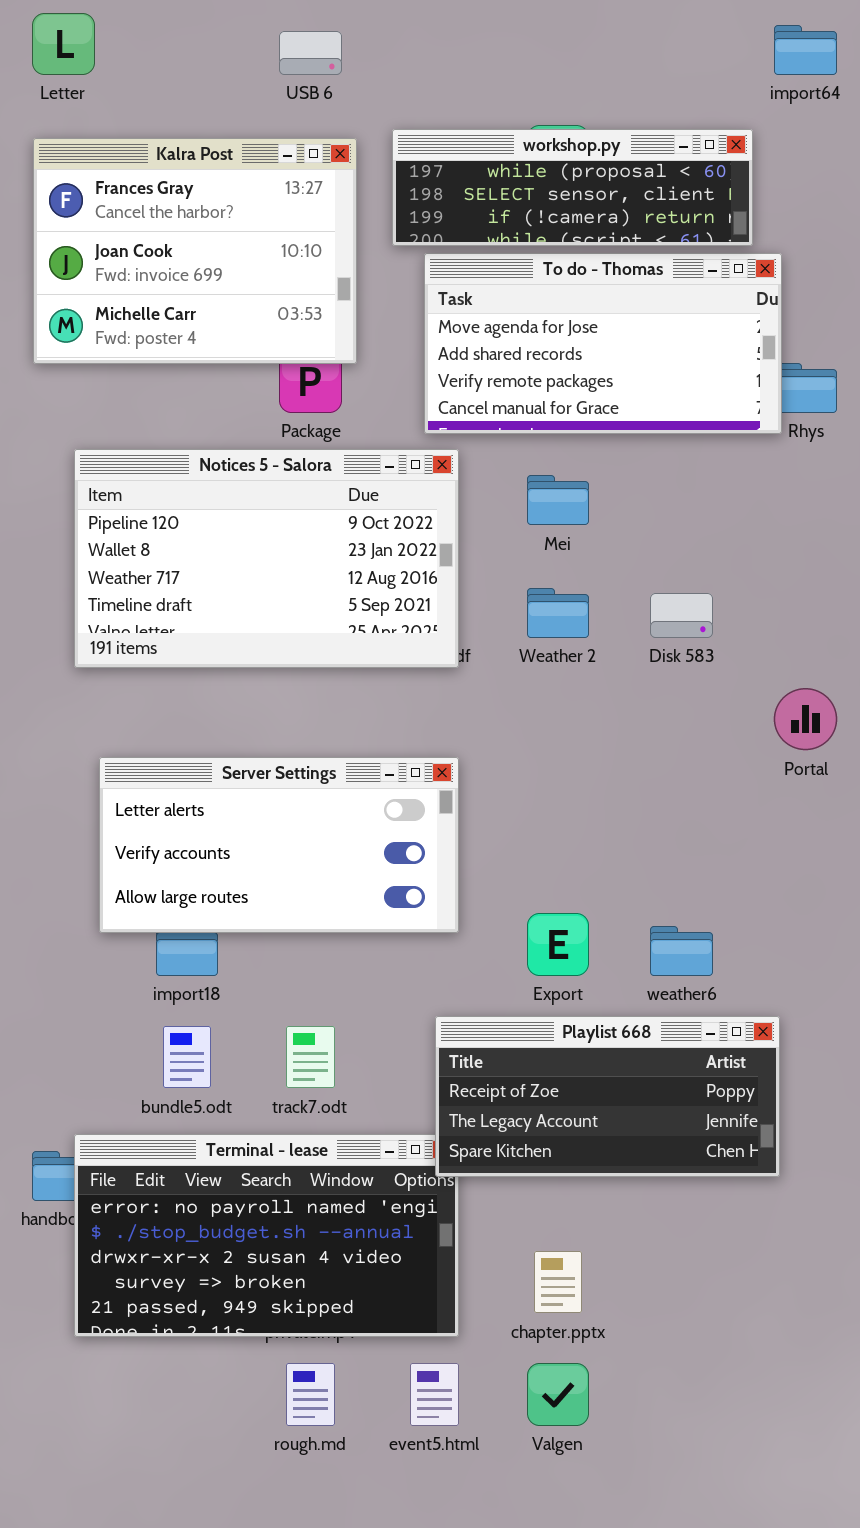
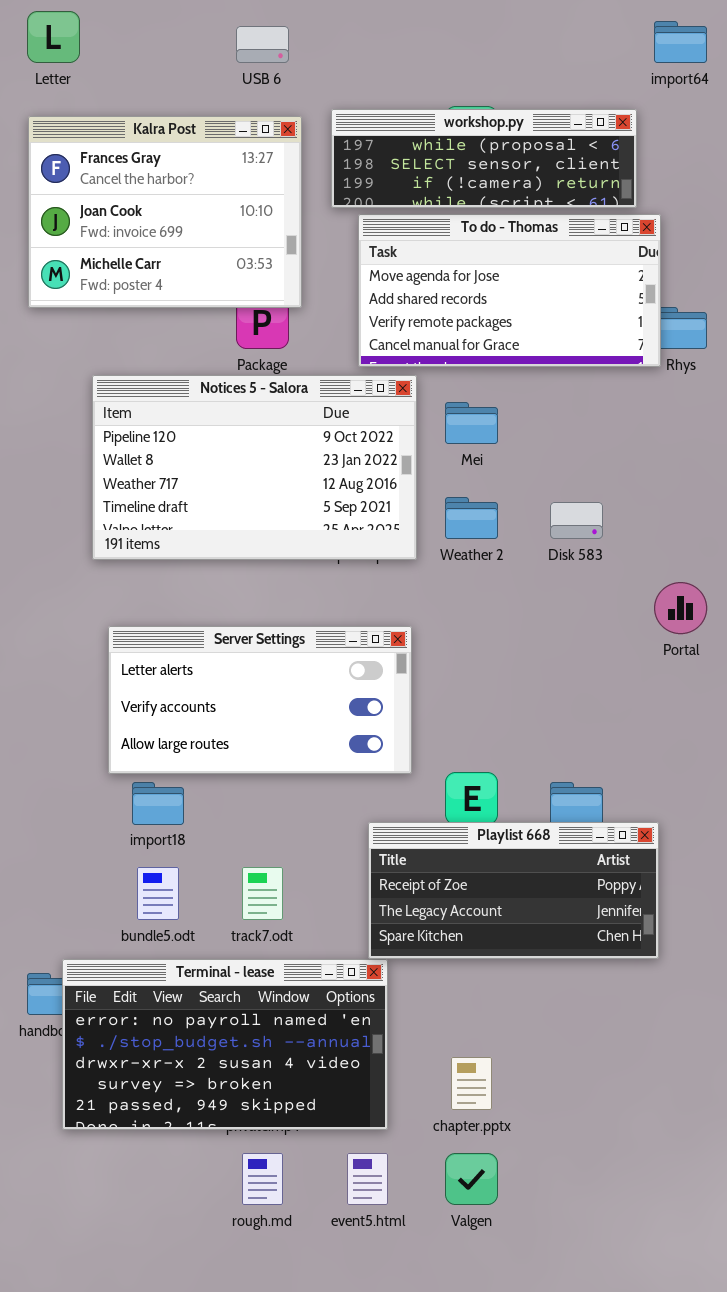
Notices 5 - Salora: [74,449,459,668] -> [92,375,417,560], moved
Server Settings: [99,757,459,933] -> [108,626,412,774], moved
Playlist 668: [435,1016,780,1177] -> [368,822,659,959], moved

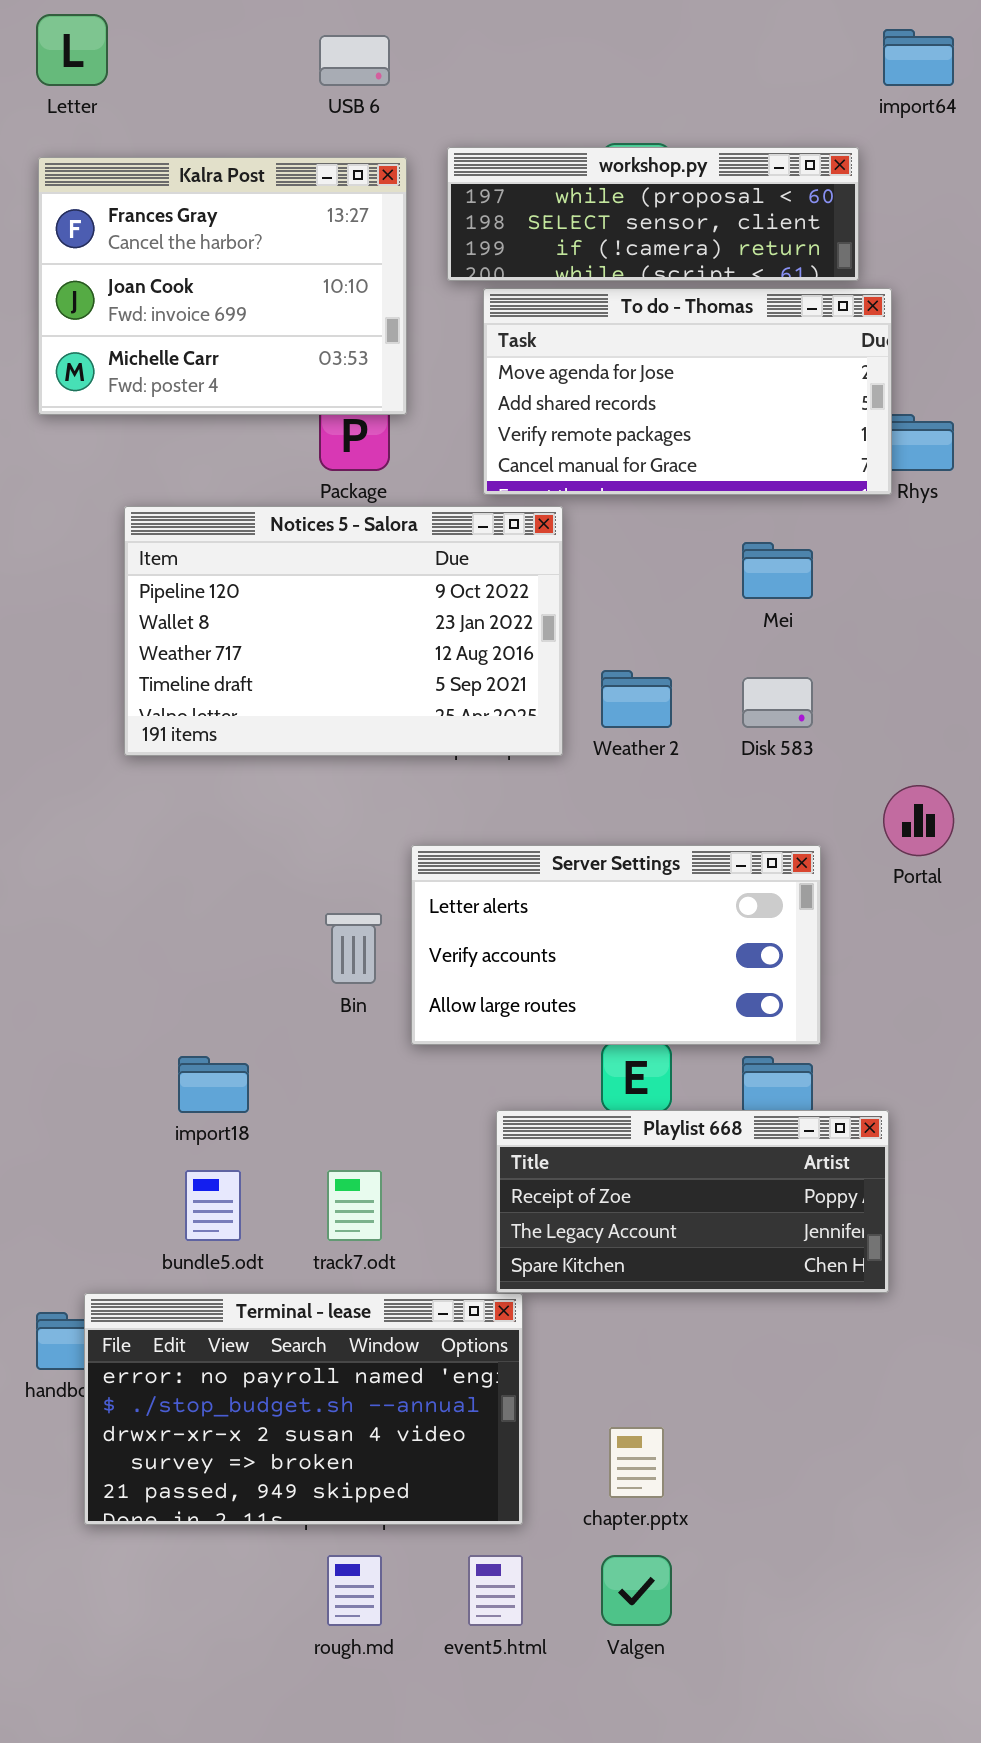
Mei: [445,402,498,444] -> [742,542,813,599], moved
Server Settings: [108,626,412,774] -> [411,845,821,1045], moved

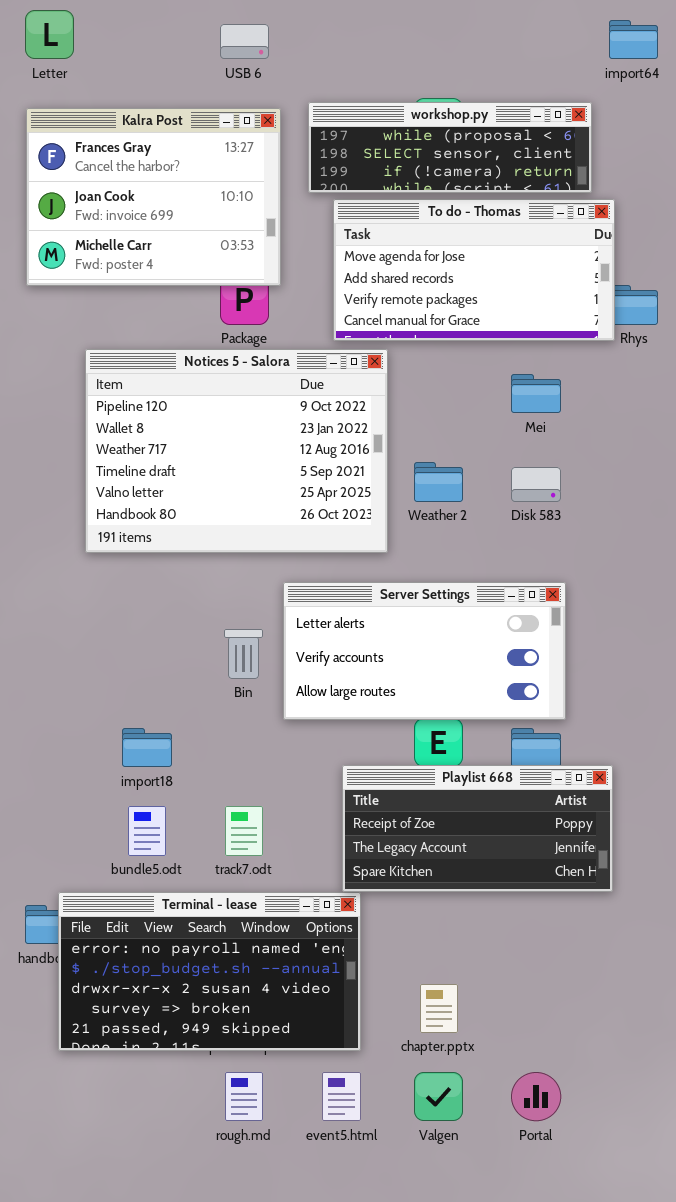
Notices 5 - Salora: [124,506,563,756] -> [85,349,388,553], resized
Portal: [883,785,954,856] -> [511,1072,561,1121], moved

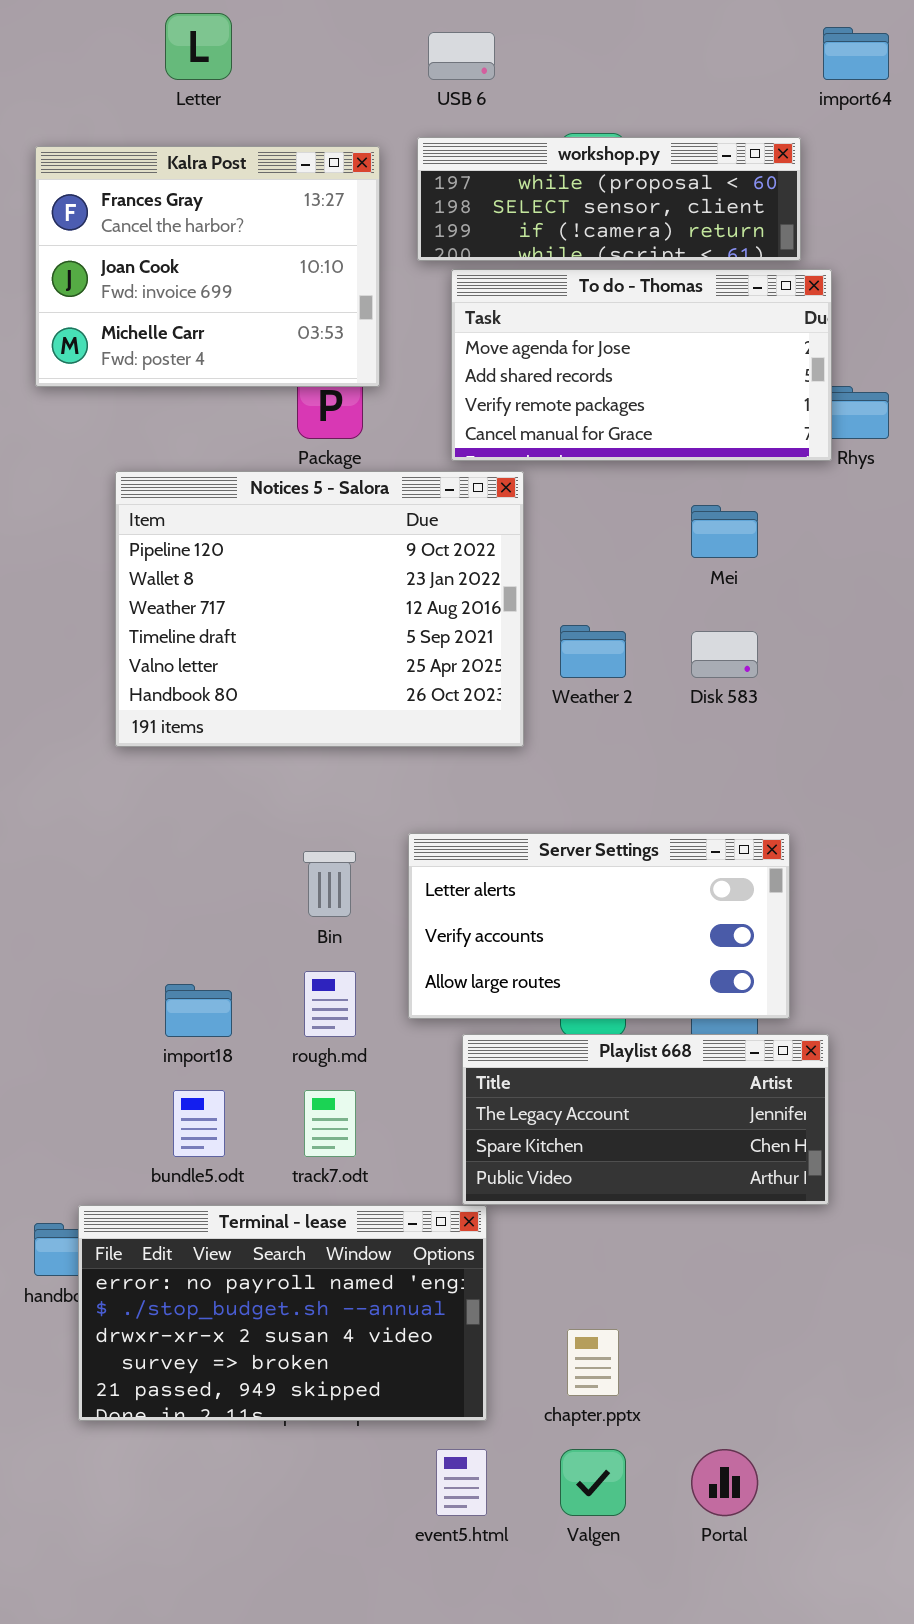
Letter: [25,10,74,59] -> [165,13,232,80], moved
USB 6: [220,24,269,59] -> [428,32,495,80], moved
Server Settings: [283,582,566,720] -> [408,833,790,1019], moved
Playlist 668: [342,765,613,892] -> [462,1034,829,1205], scrolled down 1 row
rough.md: [225,1072,263,1121] -> [304,971,356,1037], moved

